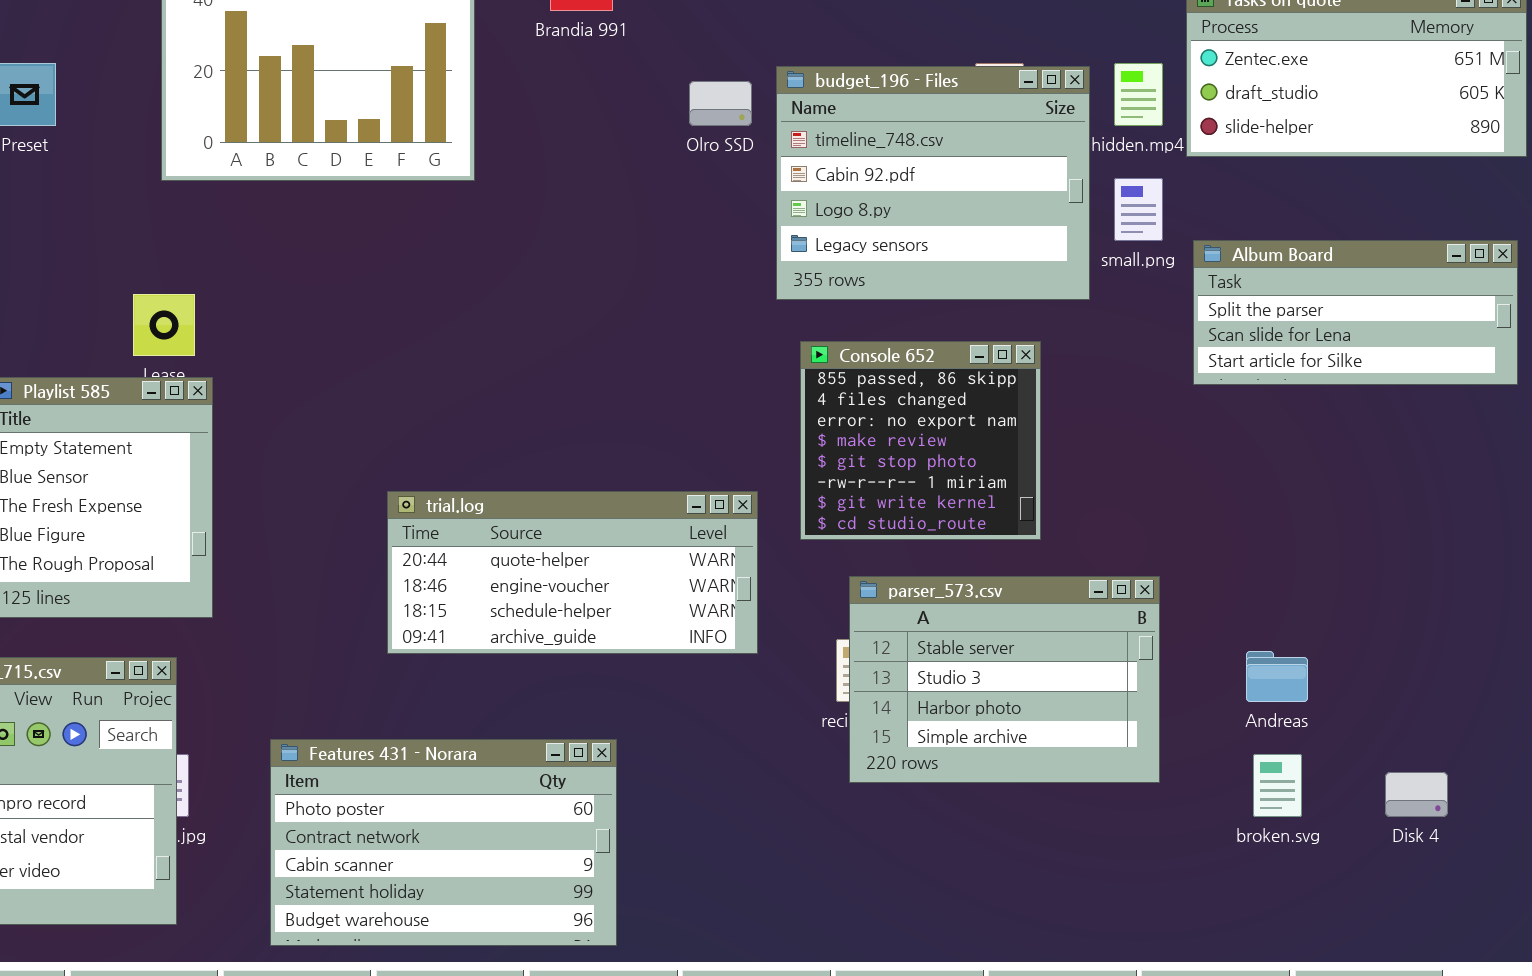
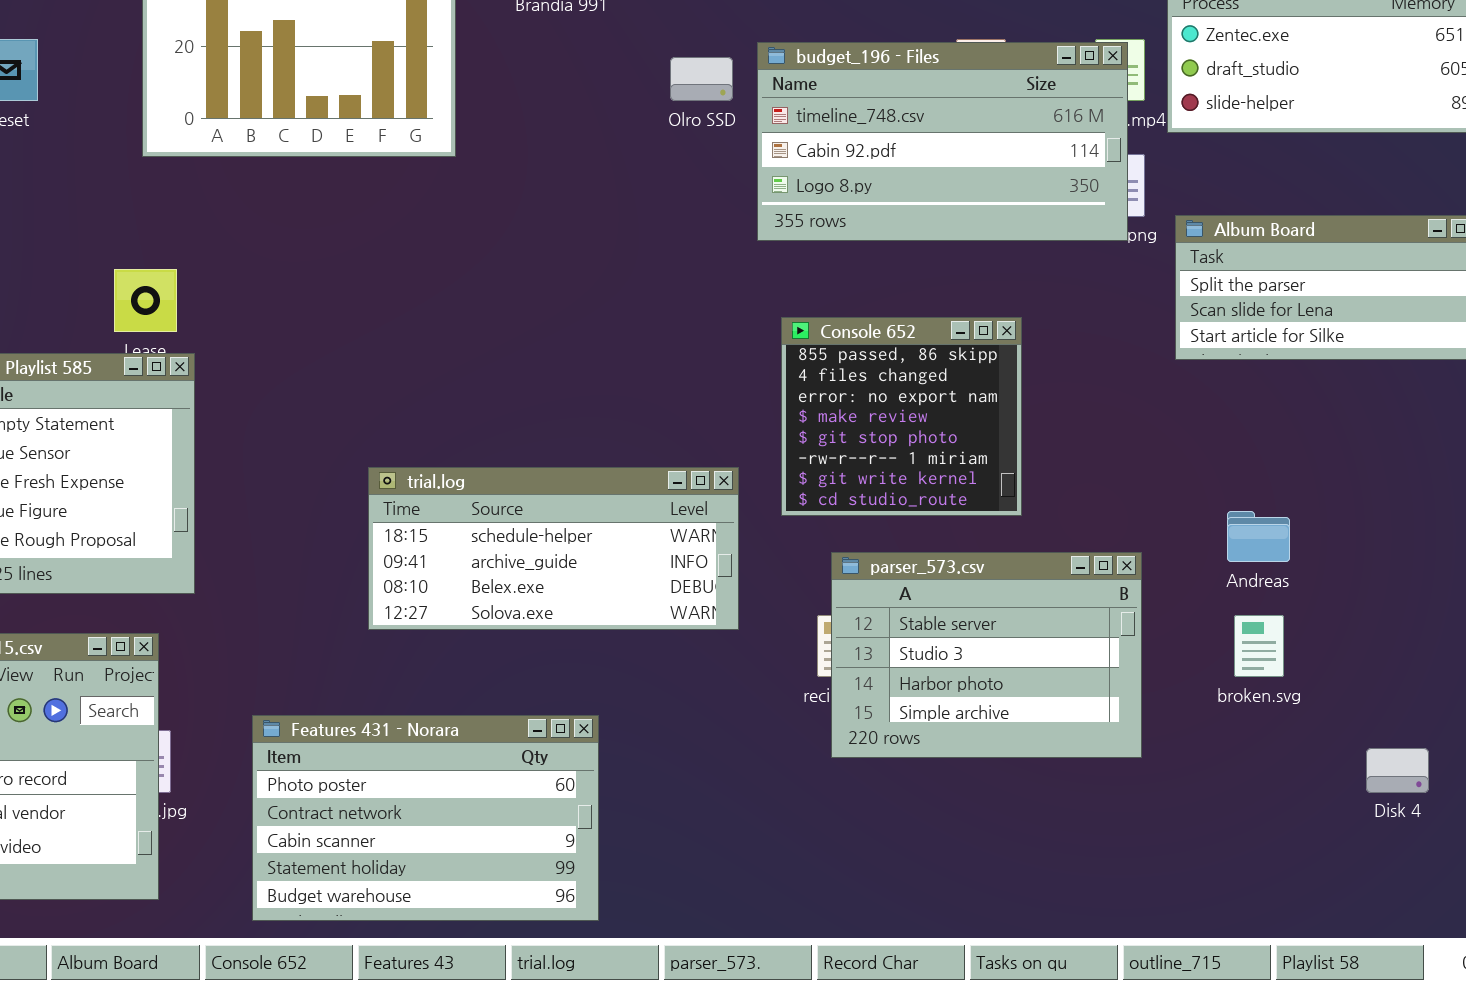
budget_196 - Files: [776,66,1090,300] -> [757,42,1128,241], resized
trial.log: [387,491,758,654] -> [368,467,739,630], scrolled down 2 rows
Andreas: [1246,651,1308,702] -> [1227,511,1290,562], moved
broken.svg: [1253,754,1302,817] -> [1234,615,1284,677], moved

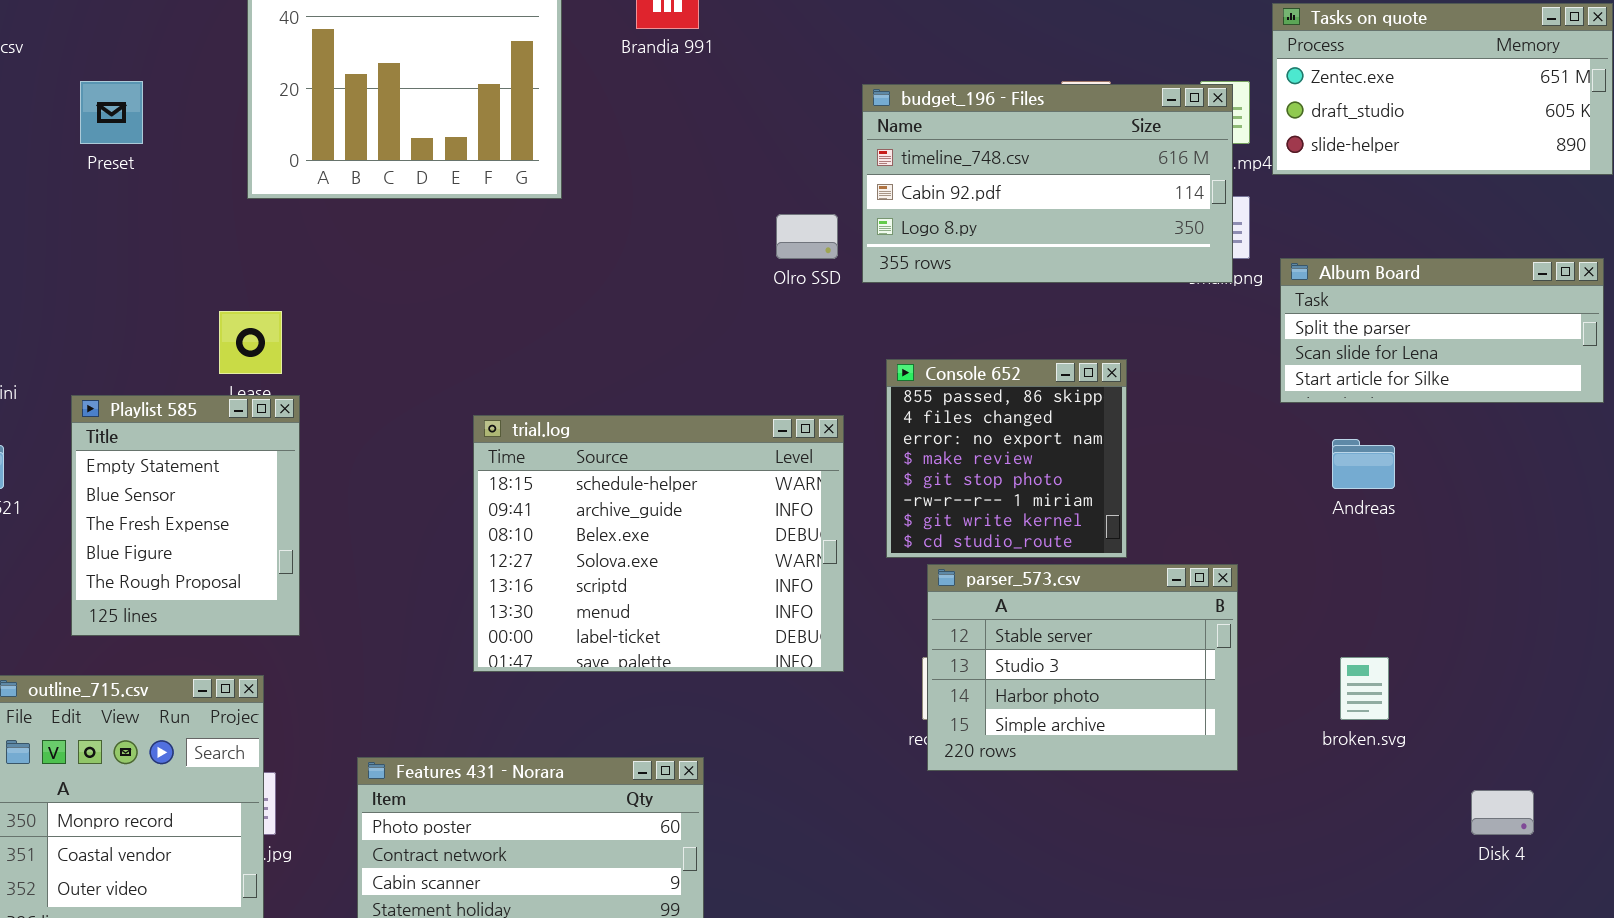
Olro SSD: [670,57,733,101] -> [776,214,838,259], moved
trial.log: [368,467,739,630] -> [473,415,844,672], resized
Andreas: [1227,511,1290,562] -> [1332,439,1395,489], moved
parser_573.csv: [831,552,1142,758] -> [927,564,1238,771], moved

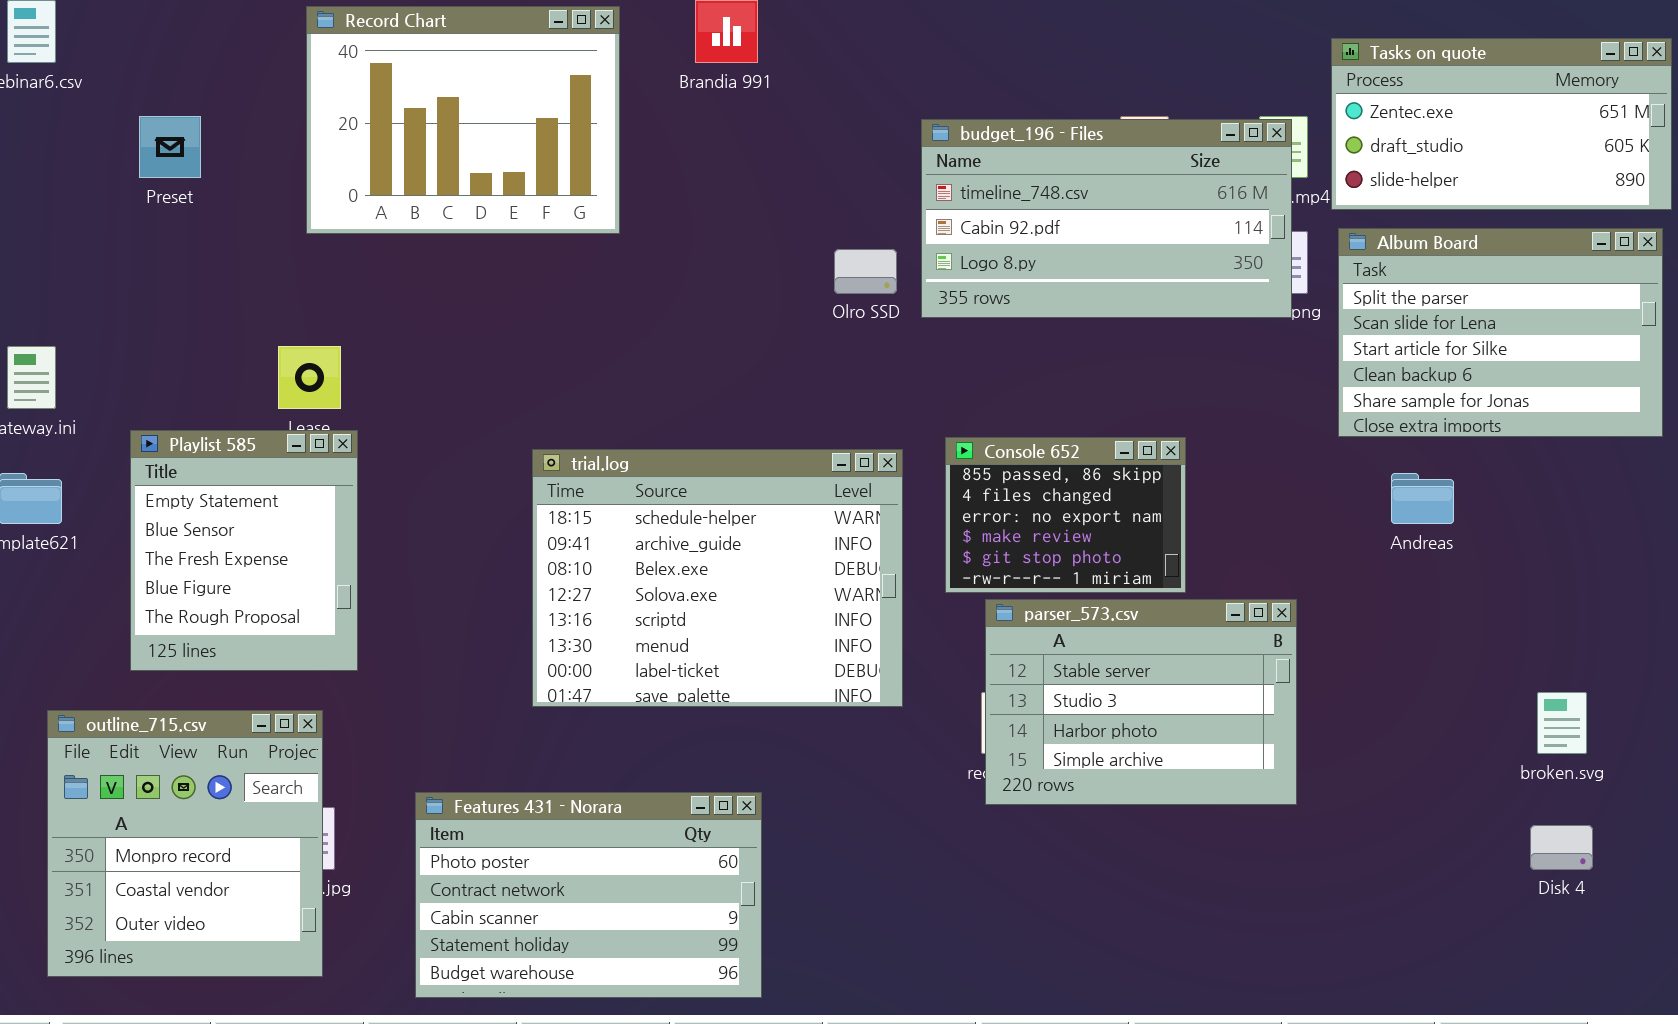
Album Board: [1280,258,1604,403] -> [1338,228,1663,437], resized
Console 652: [886,359,1127,558] -> [945,437,1186,593], resized
broken.svg: [1340,657,1389,720] -> [1537,692,1587,754], moved

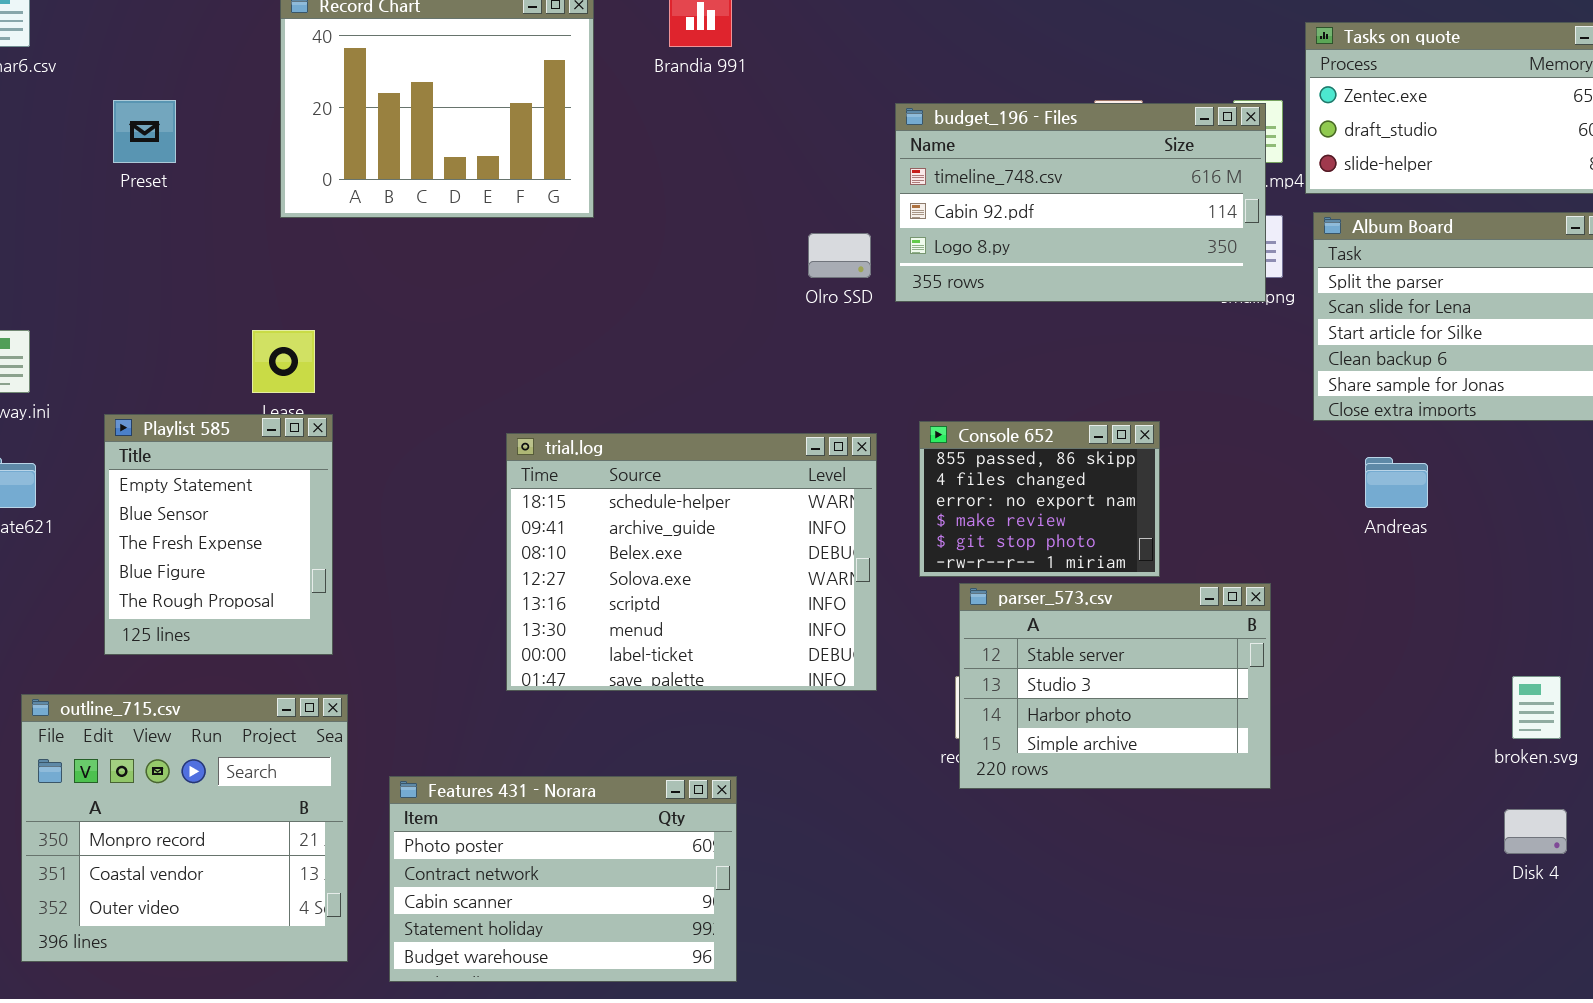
outline_715.csv: [47,710,323,977] -> [21,694,348,962], resized

